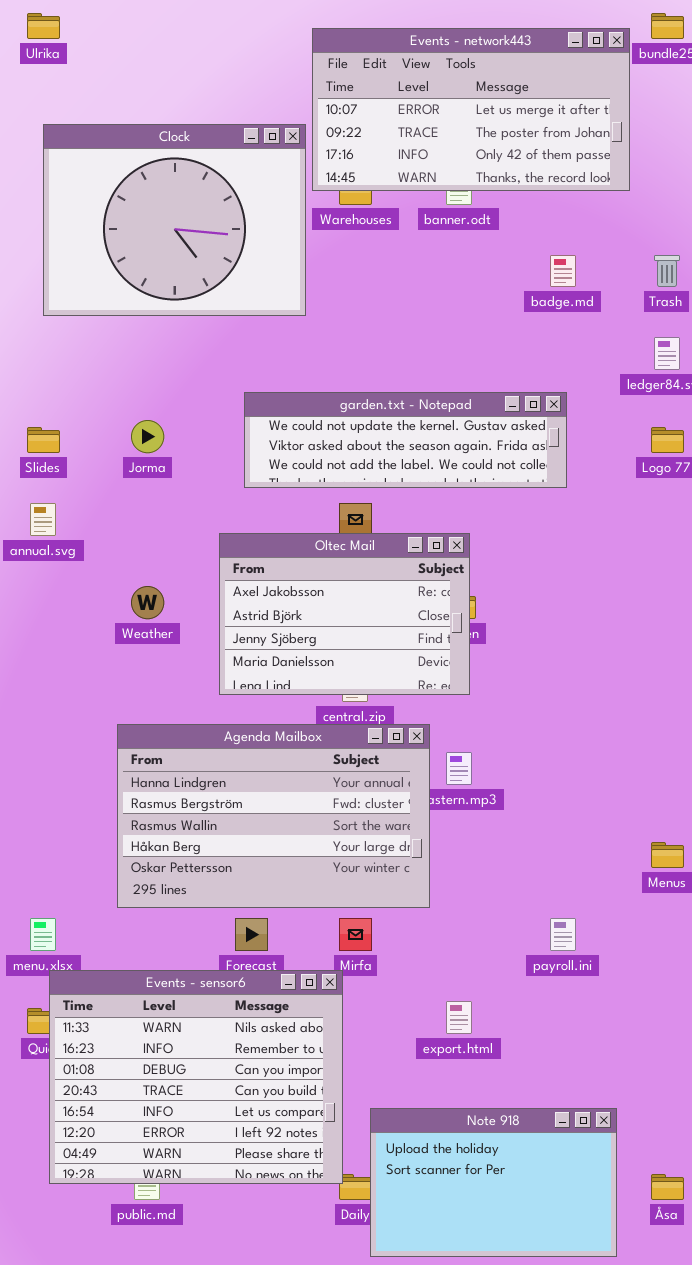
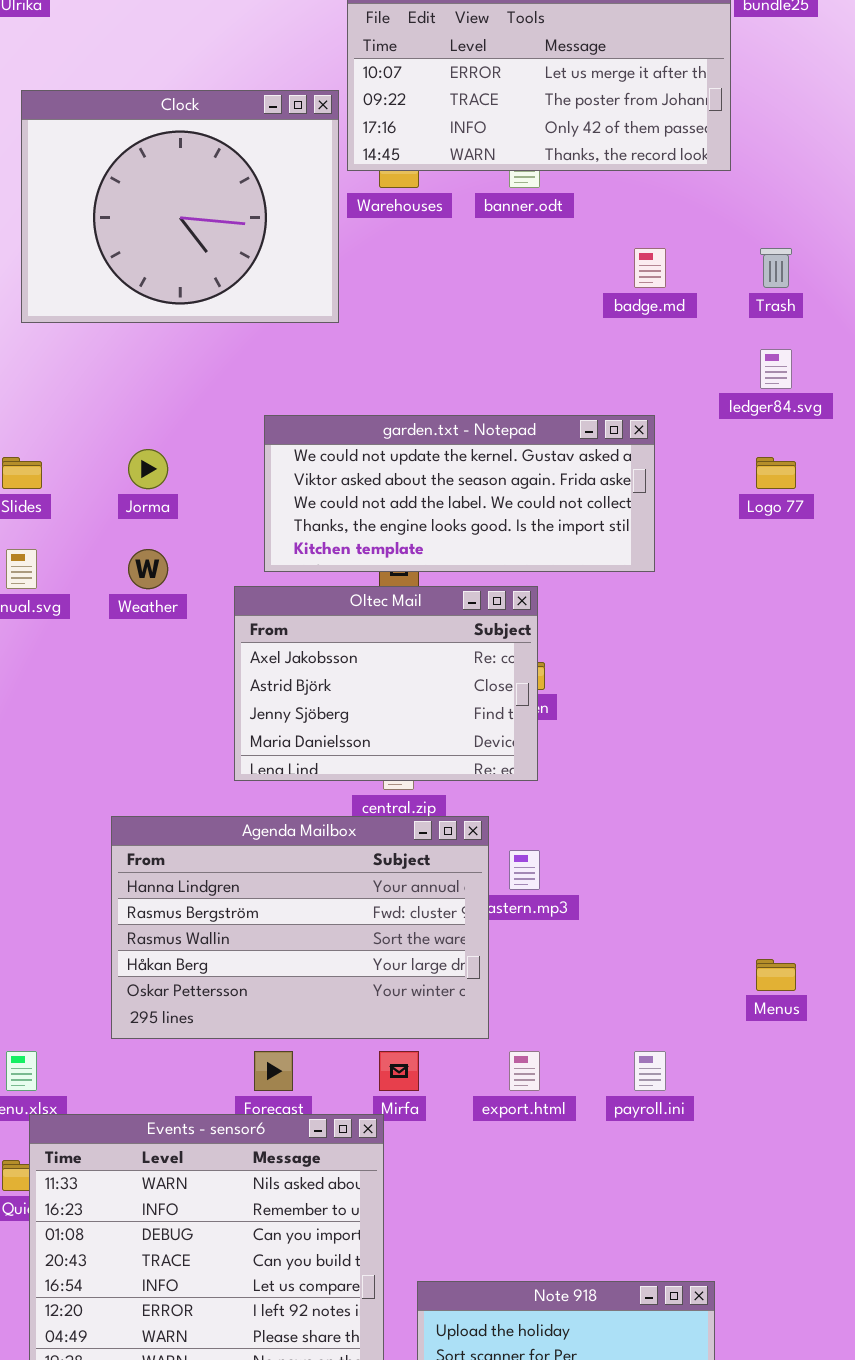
garden.txt - Notepad: [244,392,567,488] -> [264,415,655,572], resized
Weather: [131,586,164,619] -> [128,549,168,589], moved
export.html: [446,1001,472,1034] -> [509,1051,540,1091], moved

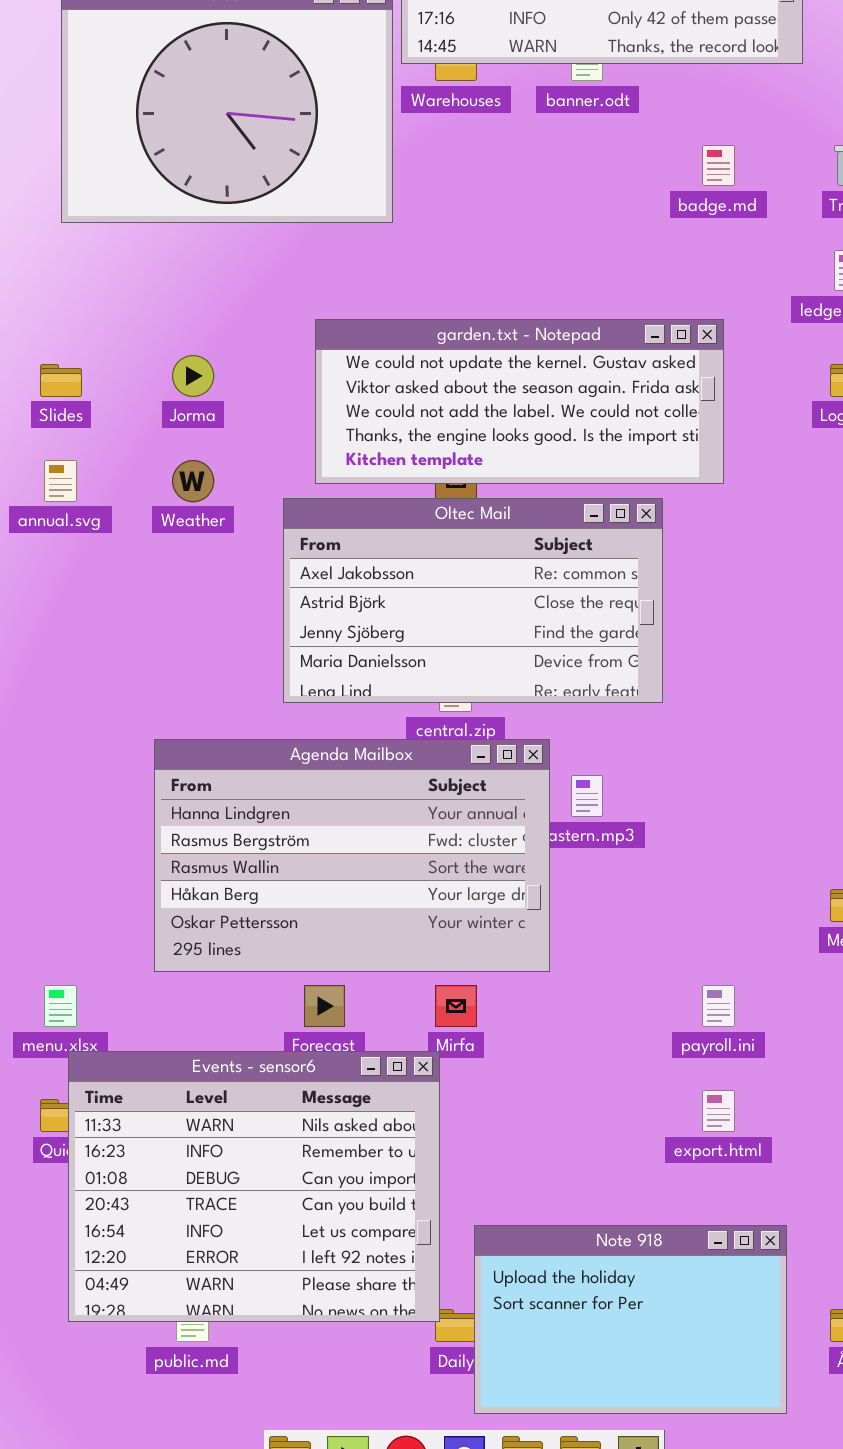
Oltec Mail: [234,586,538,781] -> [283,498,663,703], resized
export.html: [509,1051,540,1091] -> [702,1090,735,1132], moved

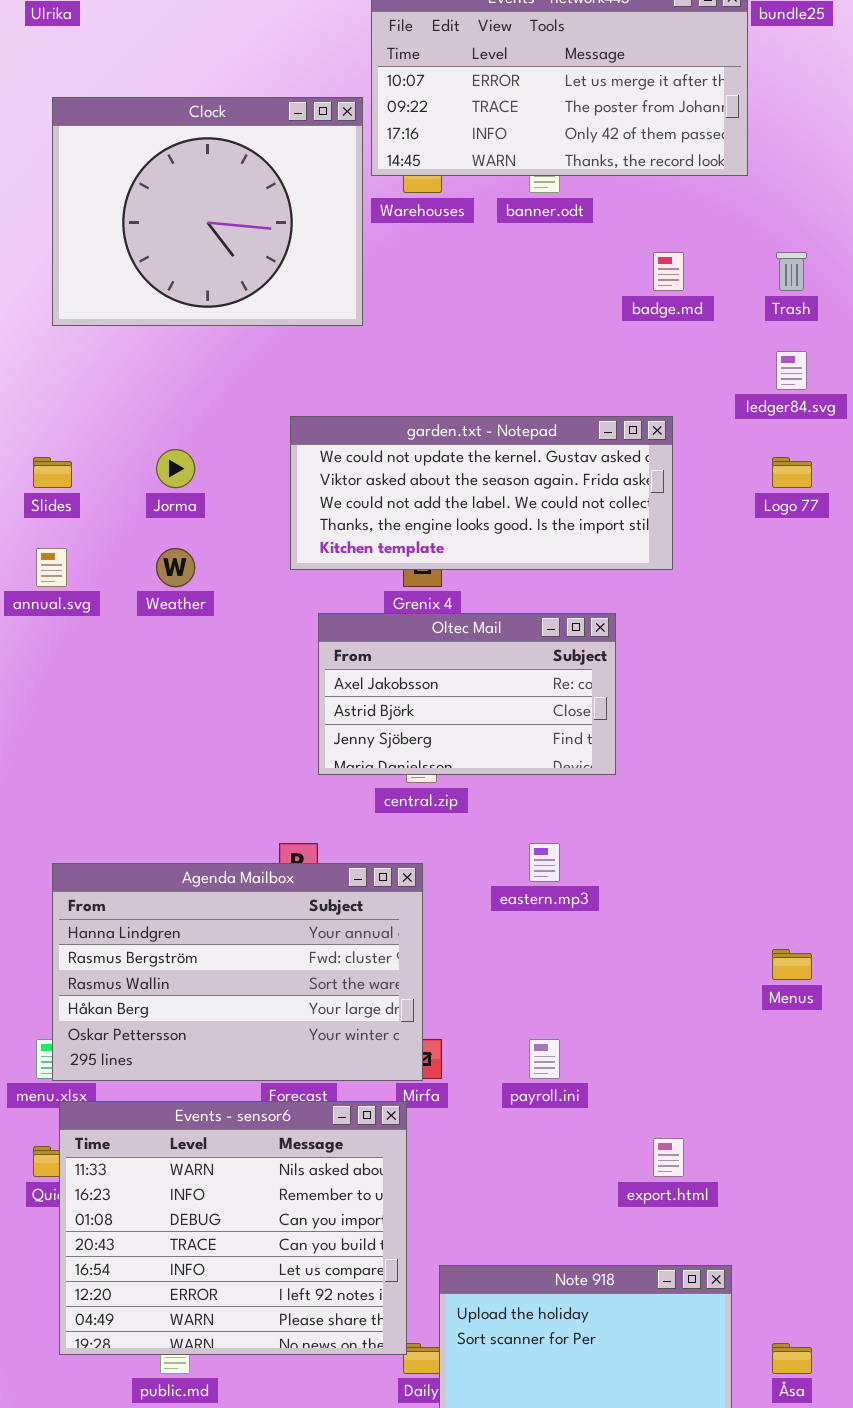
Oltec Mail: [283,498,663,703] -> [318,613,616,775], resized
Agenda Mailbox: [154,739,550,972] -> [52,863,423,1081], moved
payroll.ini: [702,985,735,1027] -> [529,1039,560,1079], moved

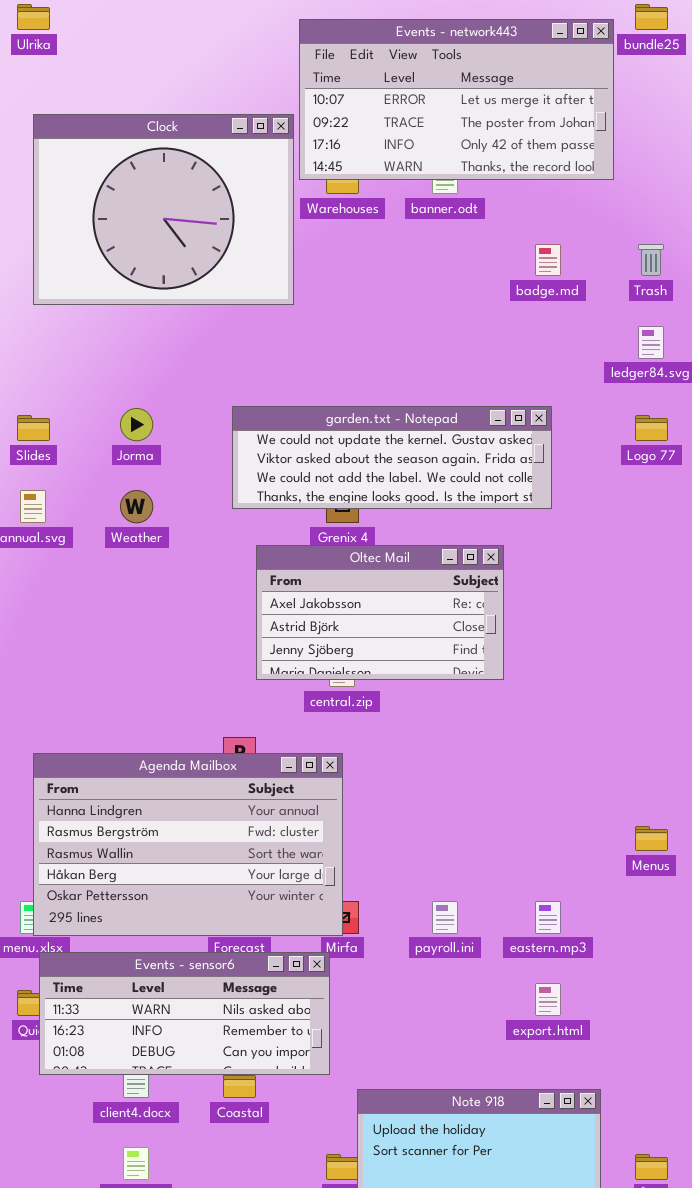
garden.txt - Notepad: [290,416,673,570] -> [232,406,552,509], resized
eastern.mp3: [529,843,560,882] -> [535,901,561,934], moved
Events - sensor6: [59,1101,407,1355] -> [39,952,330,1075], resized

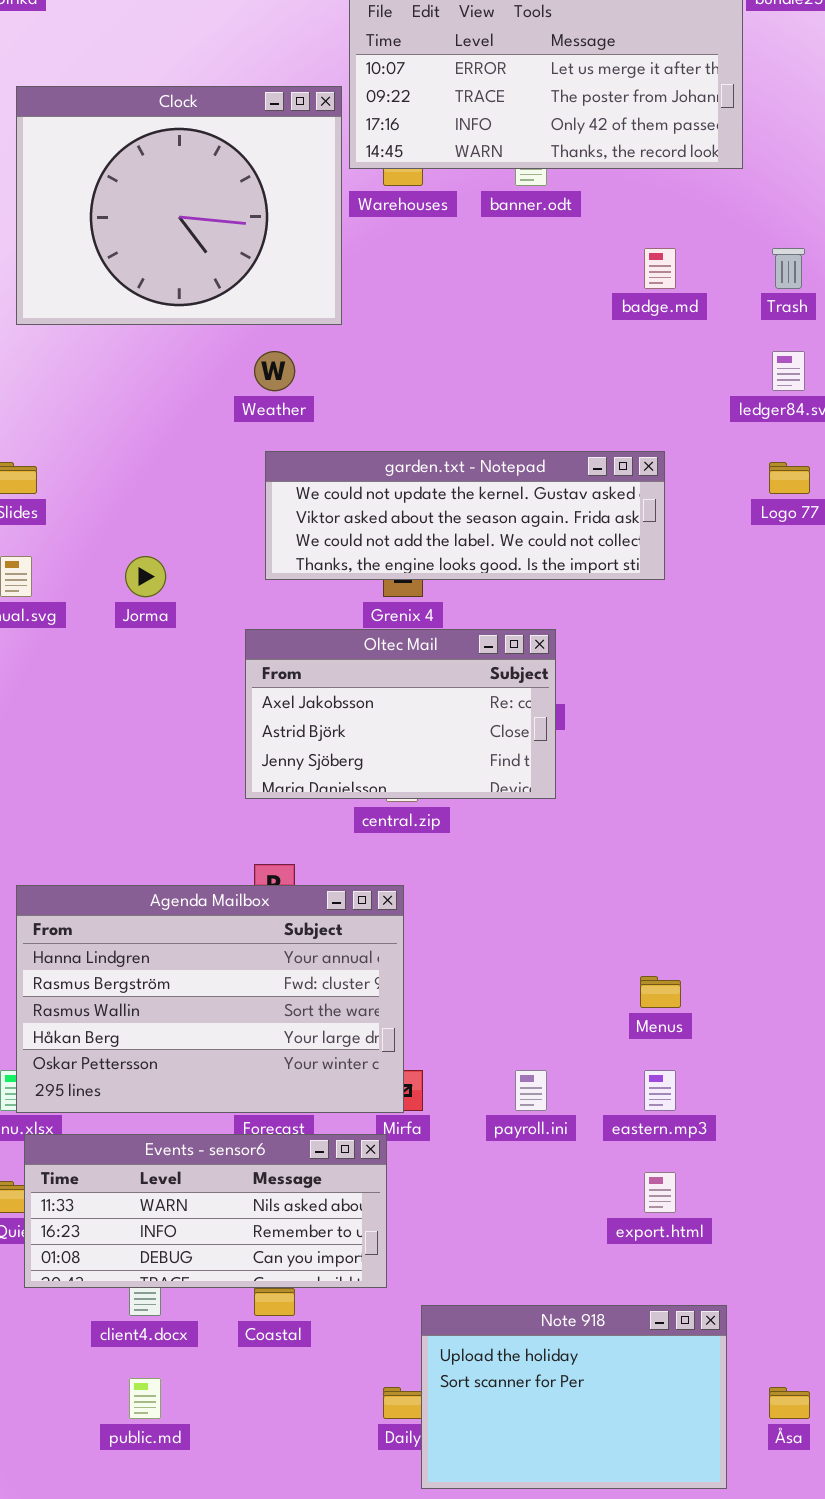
Jorma: [120,408,153,441] -> [125,556,166,597], moved
Weather: [120,490,153,523] -> [254,351,295,391], moved
Oltec Mail: [256,545,504,680] -> [245,629,556,799], moved
Menus: [635,826,668,851] -> [640,976,681,1008], moved

